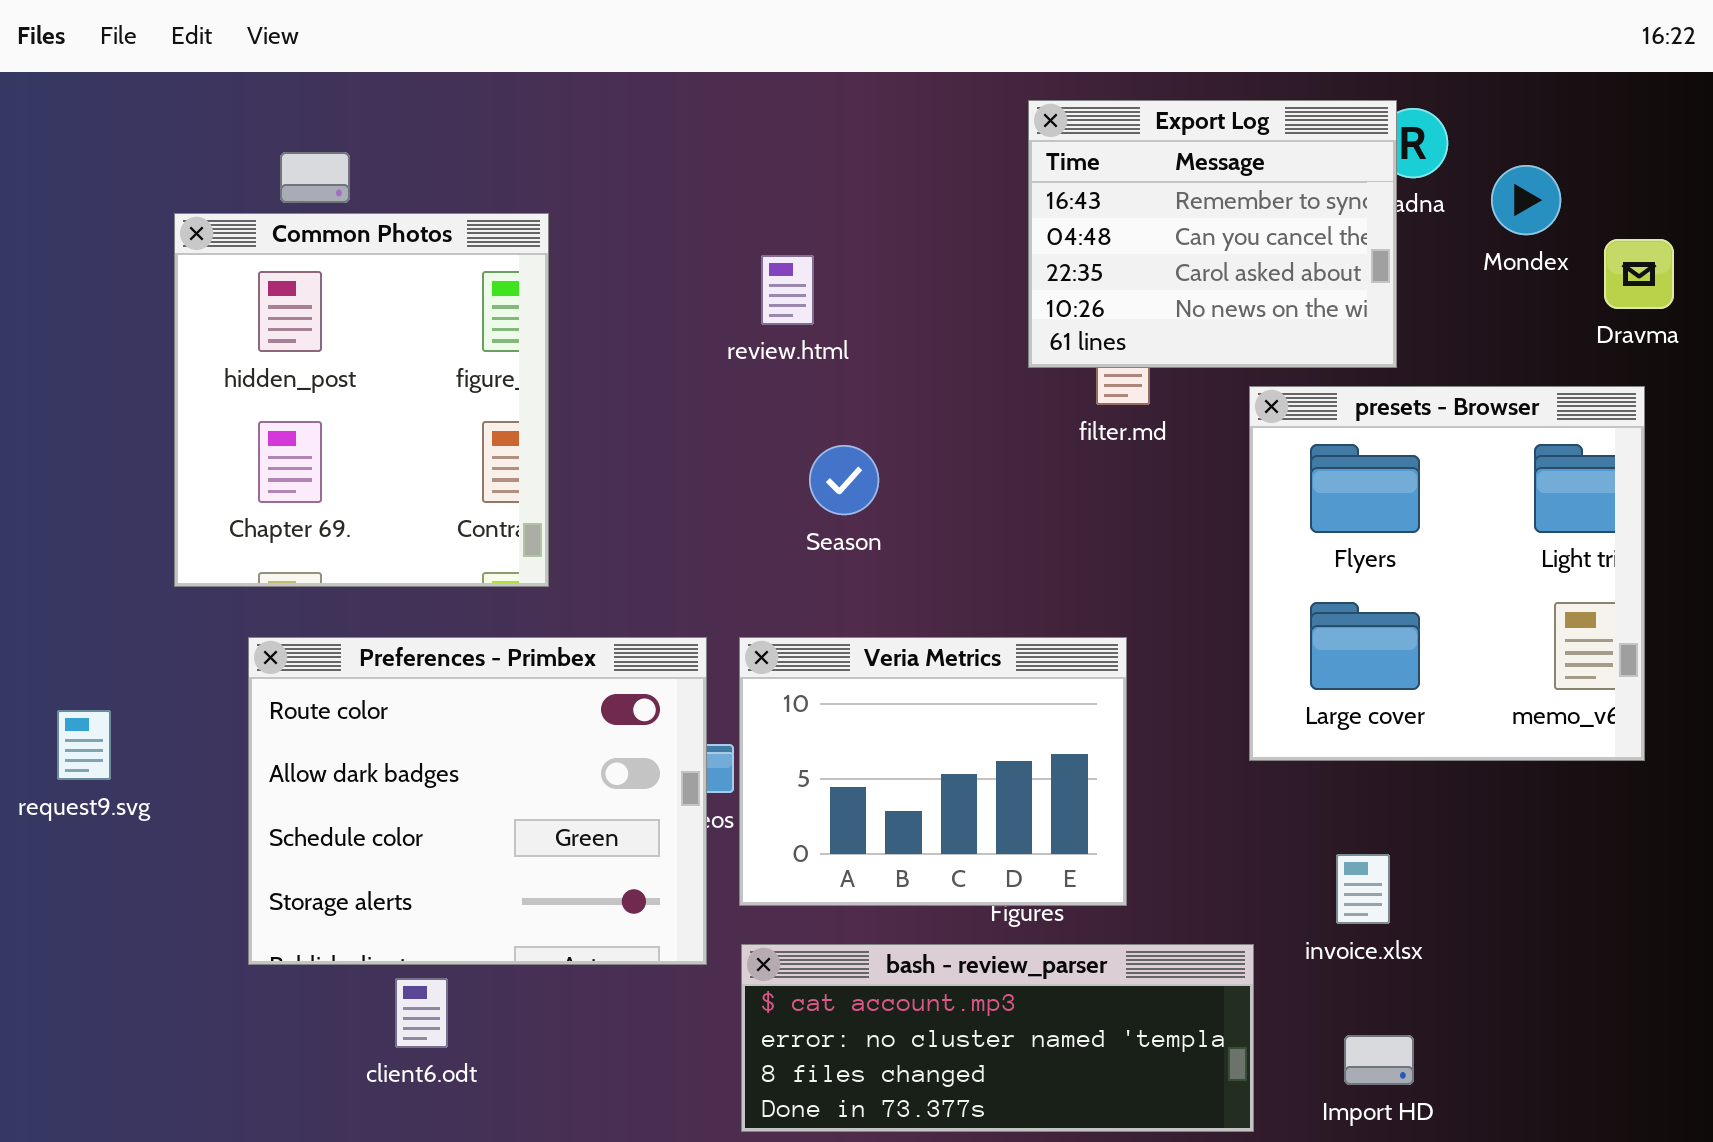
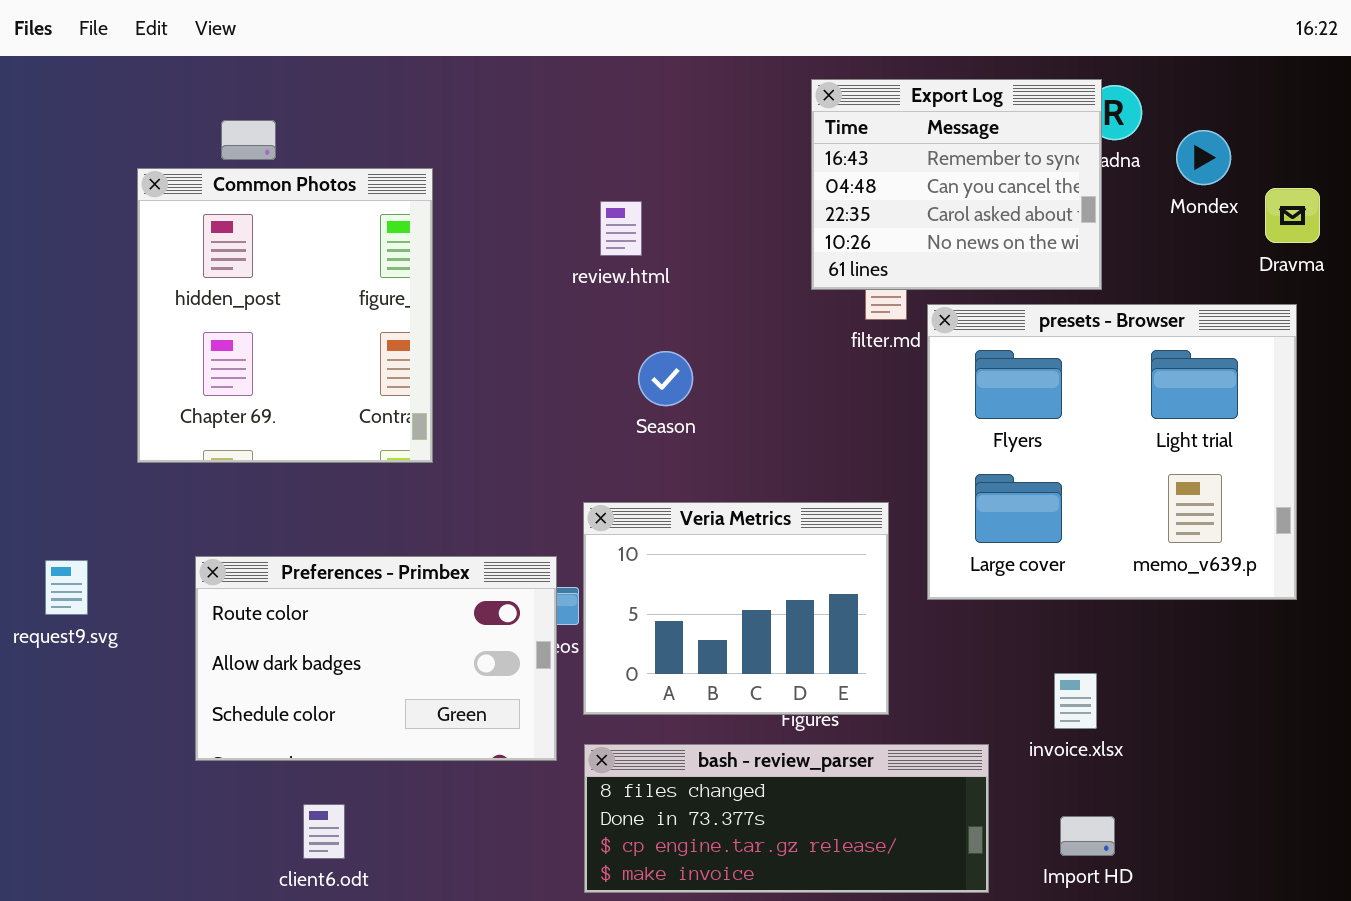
presets - Browser: [1249,386,1645,761] -> [927,304,1297,600], resized
Preferences - Primbex: [248,637,707,965] -> [195,556,557,761], resized
bash - review_parser: [741,944,1254,1132] -> [584,744,989,893], scrolled down 2 rows
client6.odt: [395,978,448,1048] -> [303,804,345,859], moved

